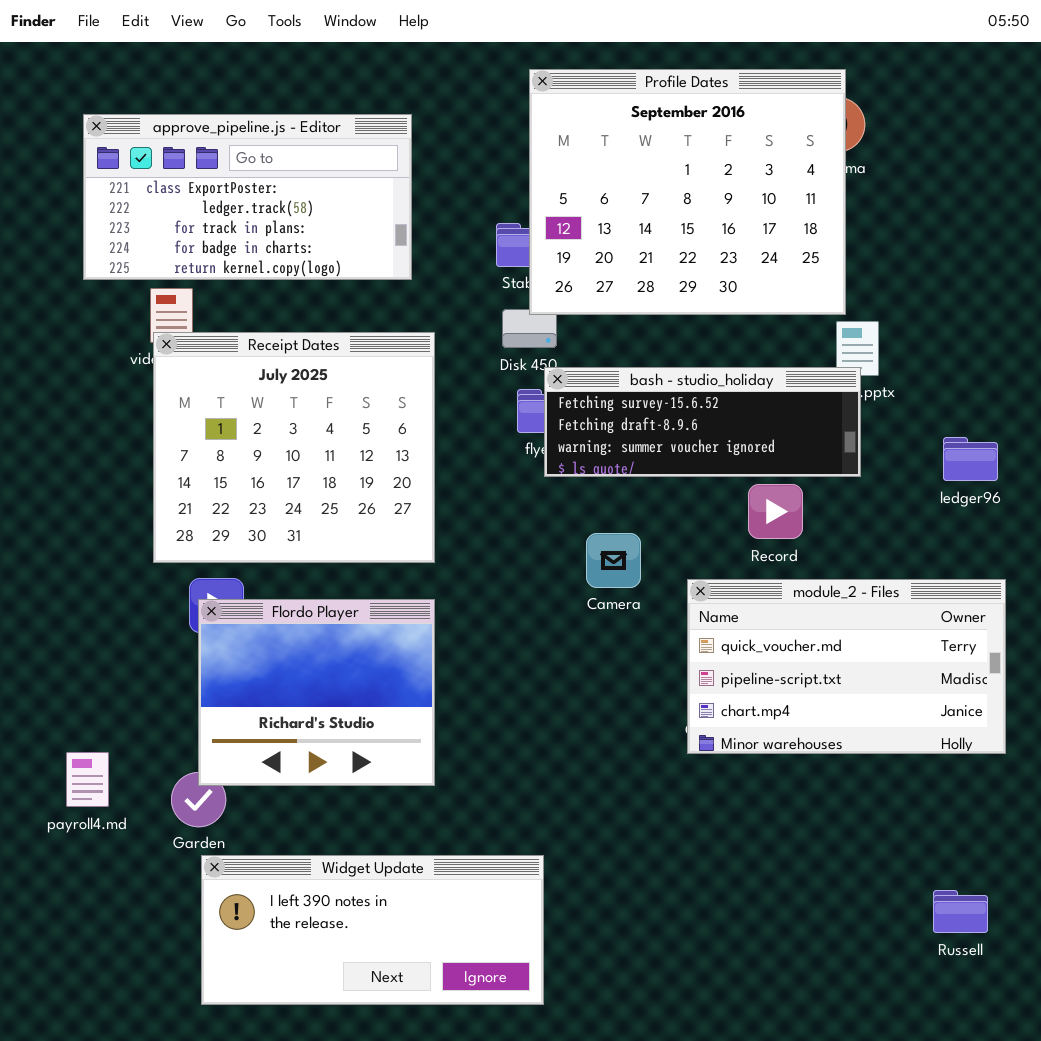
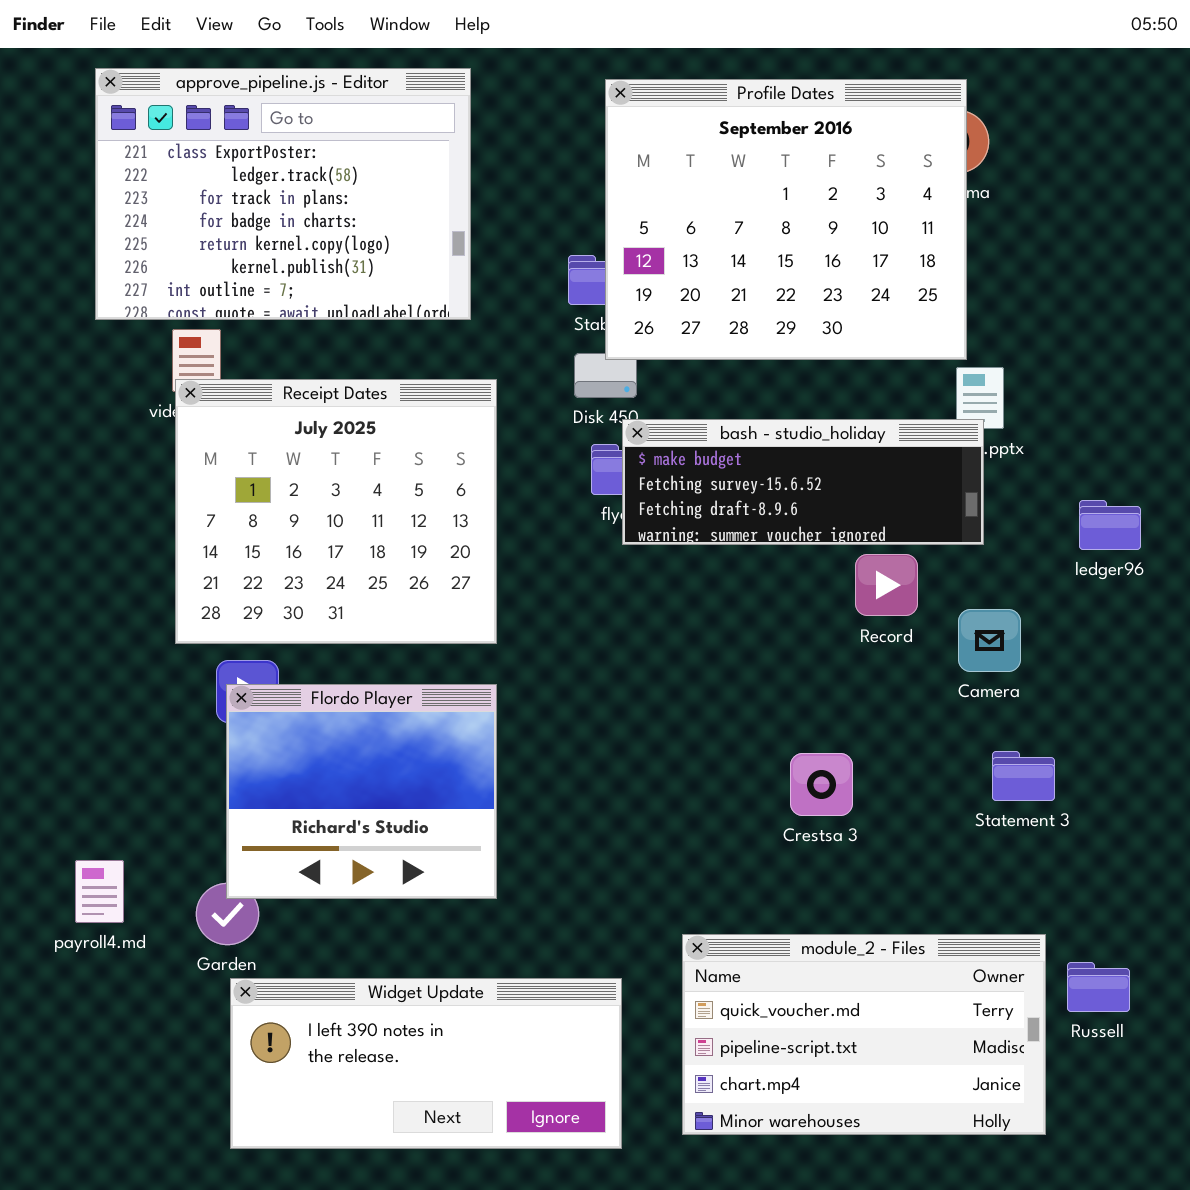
approve_pipeline.js - Editor: [83,114,412,280] -> [95,68,471,320], resized
bash - studio_holiday: [544,367,861,477] -> [622,419,984,545], scrolled up 1 row
Camera: [586,533,641,588] -> [958,609,1021,672], moved
module_2 - Files: [687,579,1006,754] -> [682,934,1046,1135], moved
Russell: [933,890,988,933] -> [1067,962,1130,1012], moved

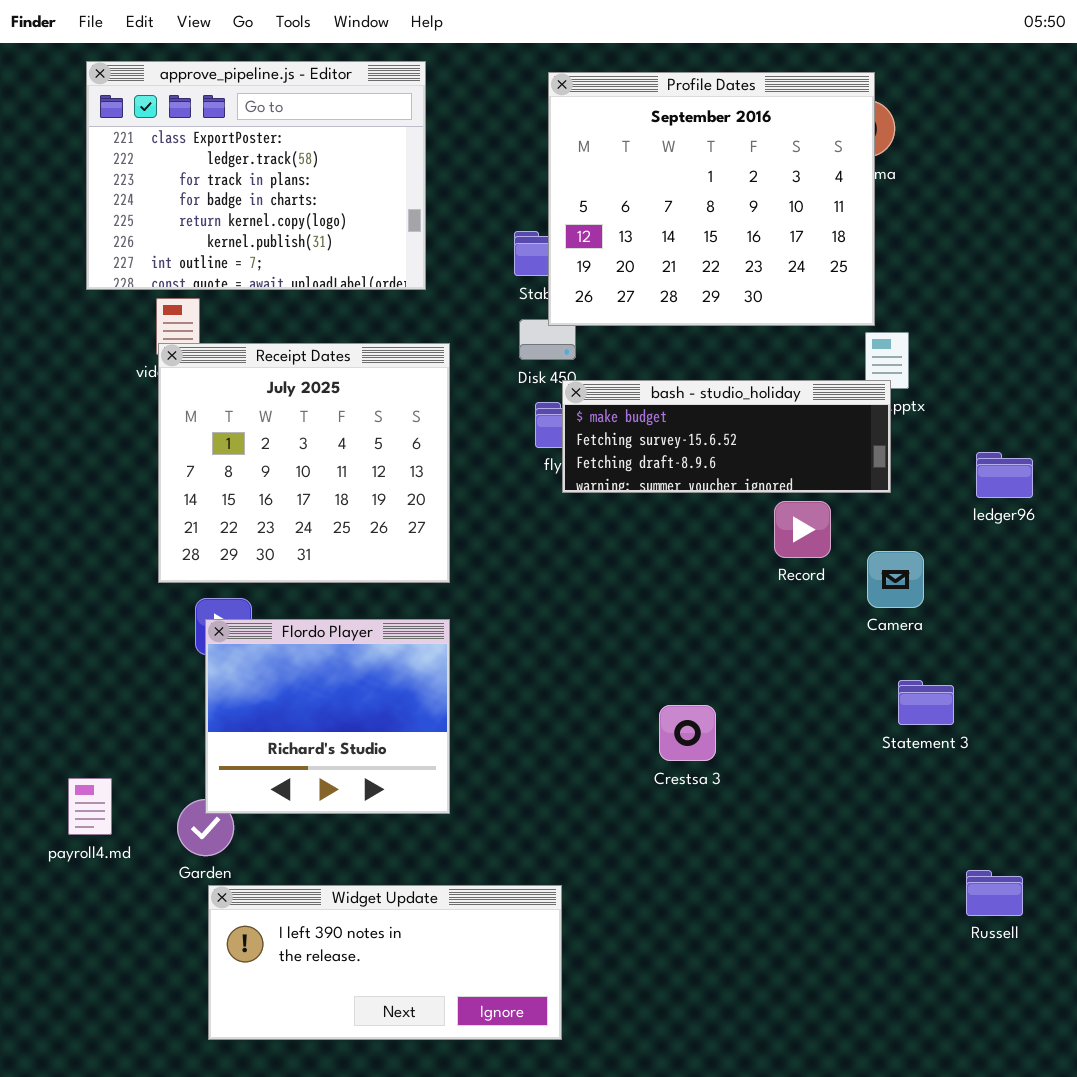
Crestsa 3: [790,753,853,816] -> [659,705,716,761], moved
module_2 - Files: [682,934,1046,1135] -> none, closed

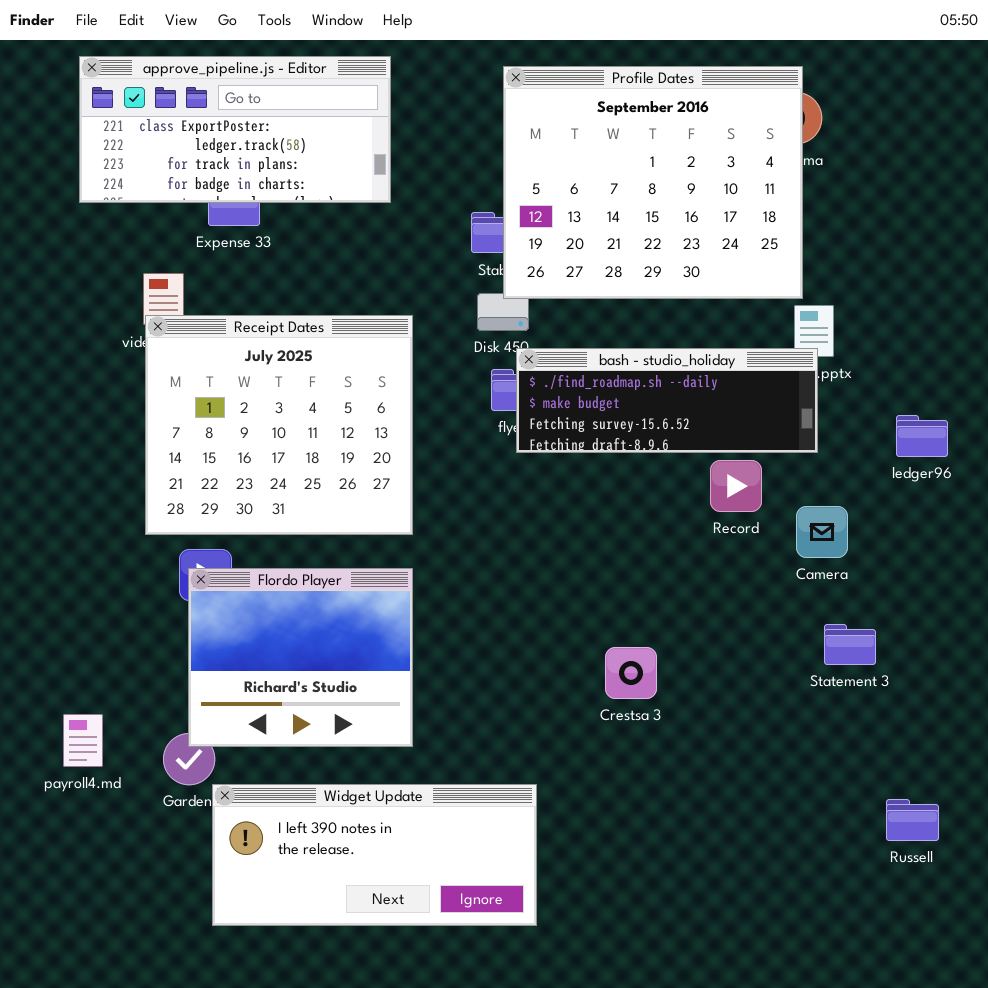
approve_pipeline.js - Editor: [86,61,426,290] -> [79,56,391,203], resized
bash - studio_holiday: [562,380,891,493] -> [516,348,818,453], scrolled up 1 row
Widget Update: [208,885,562,1040] -> [212,784,537,926], moved

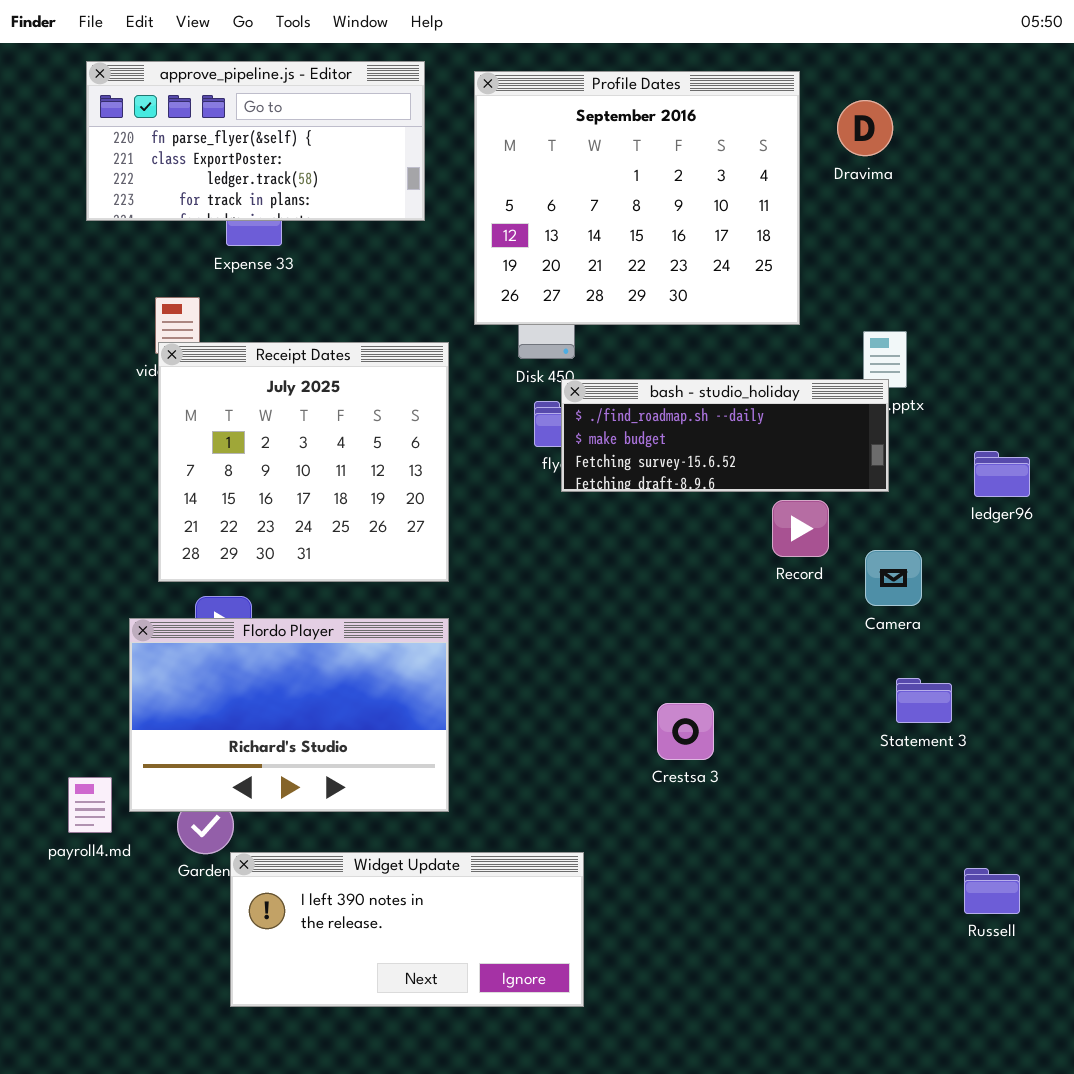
approve_pipeline.js - Editor: [79,56,391,203] -> [86,61,425,221], scrolled up 1 row
Profile Dates: [503,66,803,299] -> [474,71,800,325], moved
Flordo Player: [188,568,413,747] -> [129,618,449,812], resized

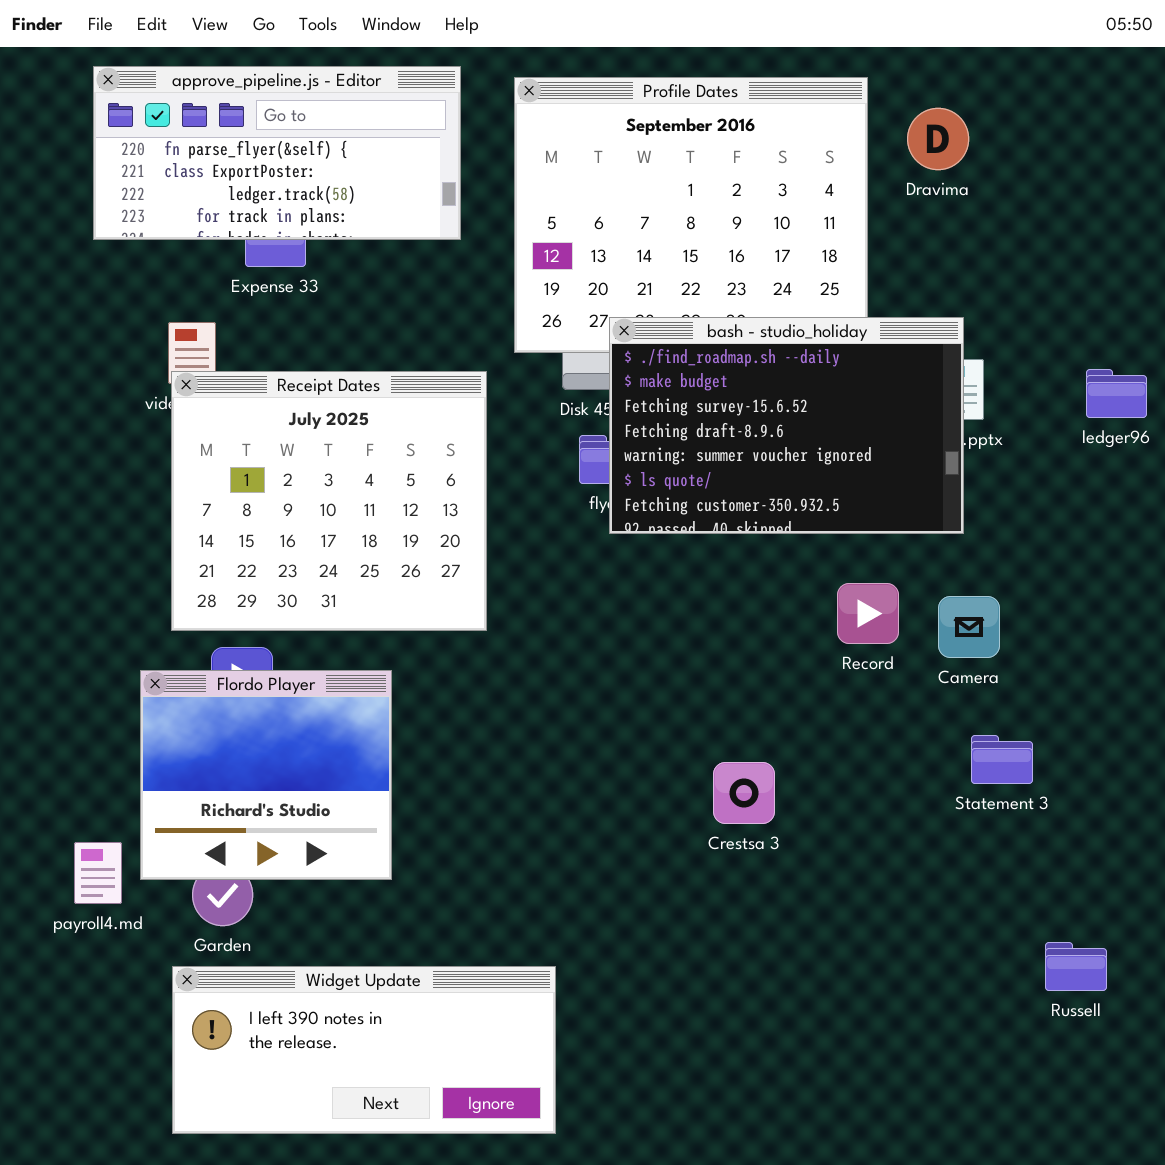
bash - studio_holiday: [561,379,889,492] -> [609,317,964,534], resized
ledger96: [974,451,1030,497] -> [1086,369,1147,418], moved
Record: [772,500,829,557] -> [837,583,899,644], moved
Flordo Player: [129,618,449,812] -> [140,670,392,880], resized
Widget Update: [230,852,584,1007] -> [172,966,556,1134], moved

